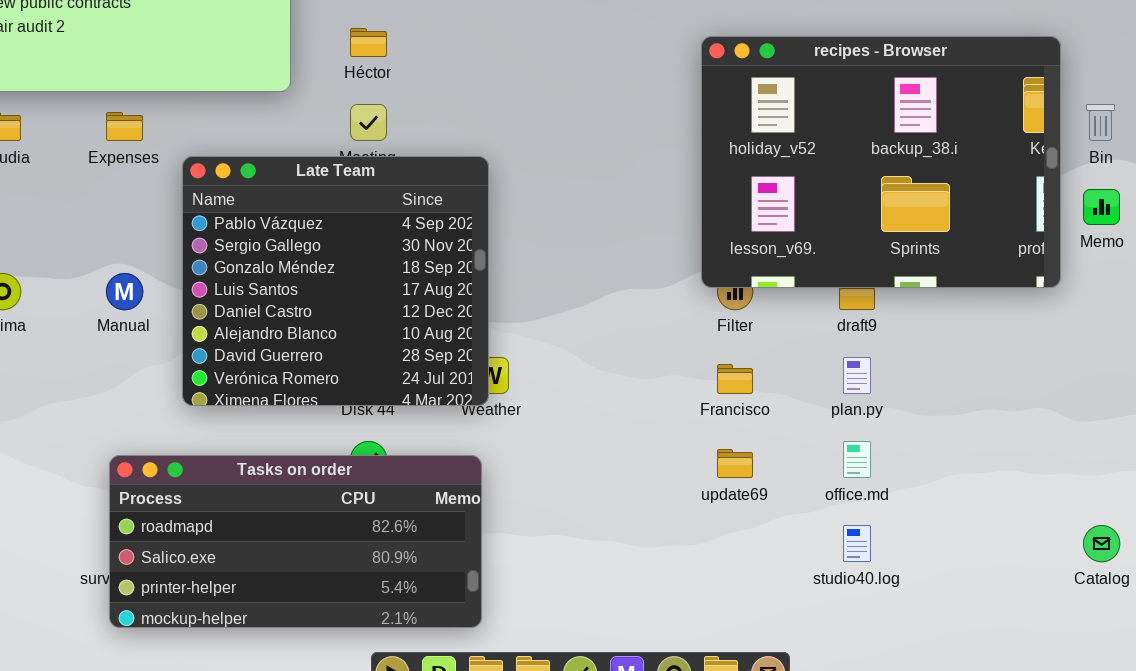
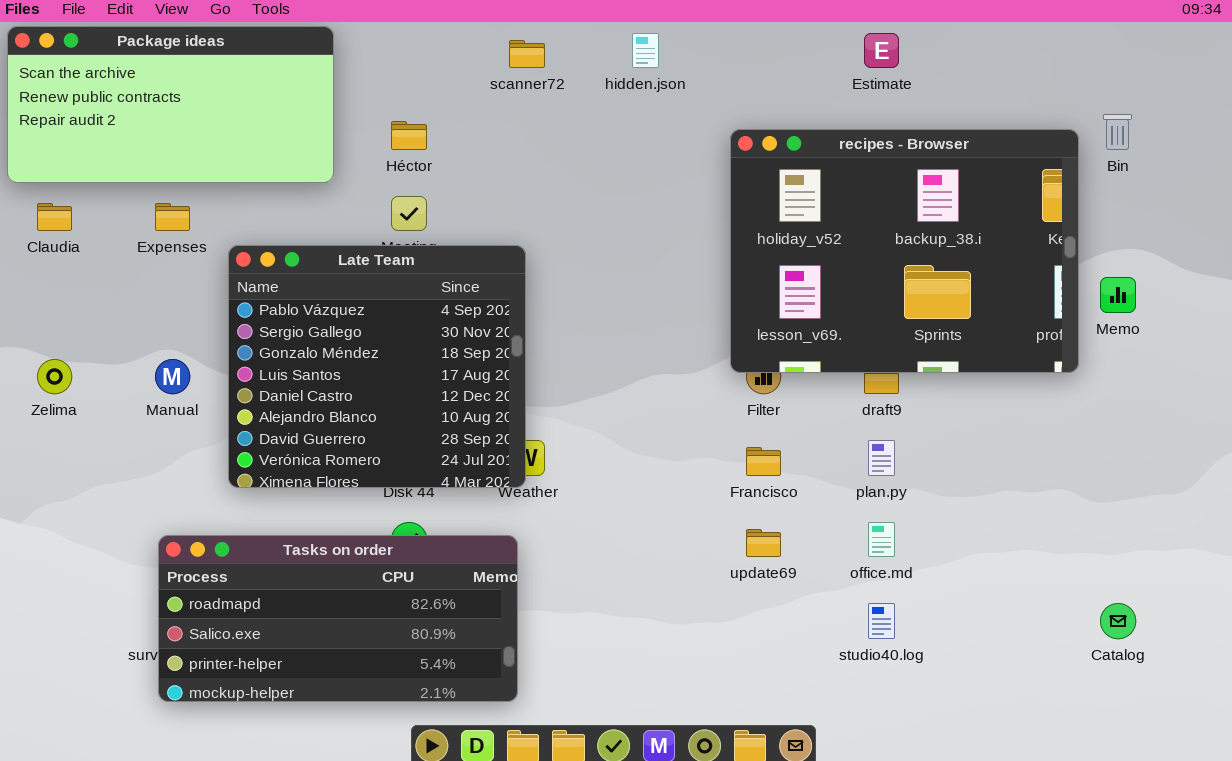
Bin: [1086,104,1115,141] -> [1103,114,1132,150], moved

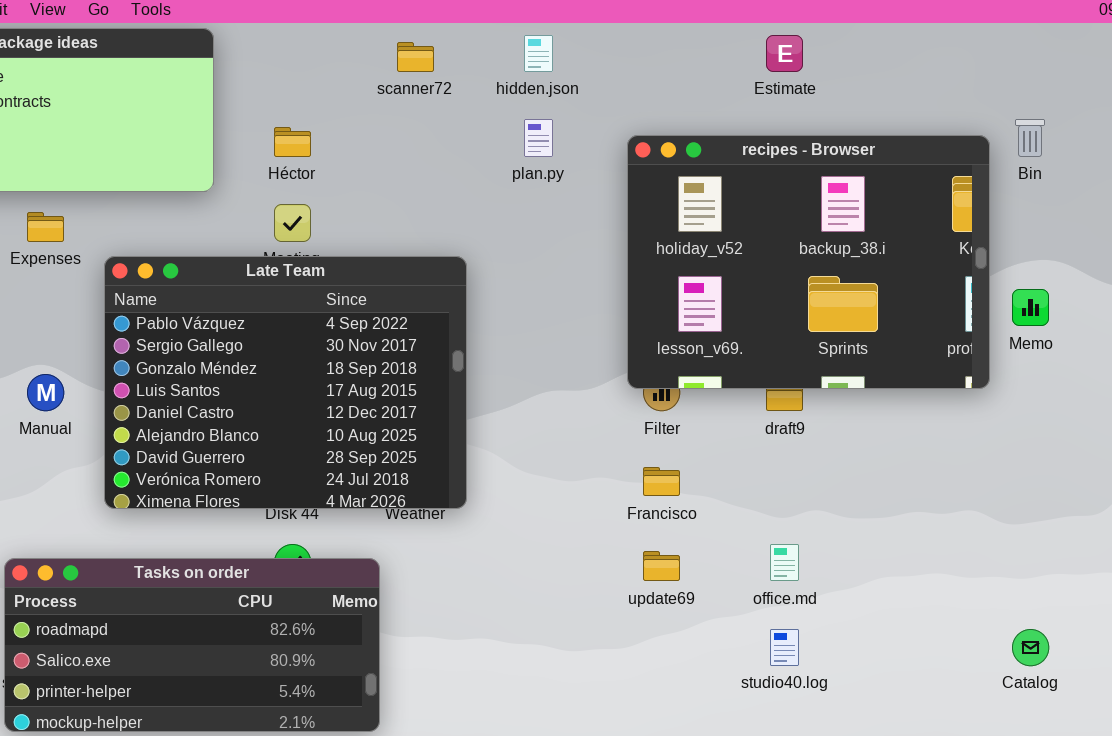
Late Team: [228,245,526,488] -> [104,256,467,509], resized
plan.py: [868,440,895,476] -> [524,119,553,157], moved
Tasks on order: [158,535,518,702] -> [4,558,380,732], moved

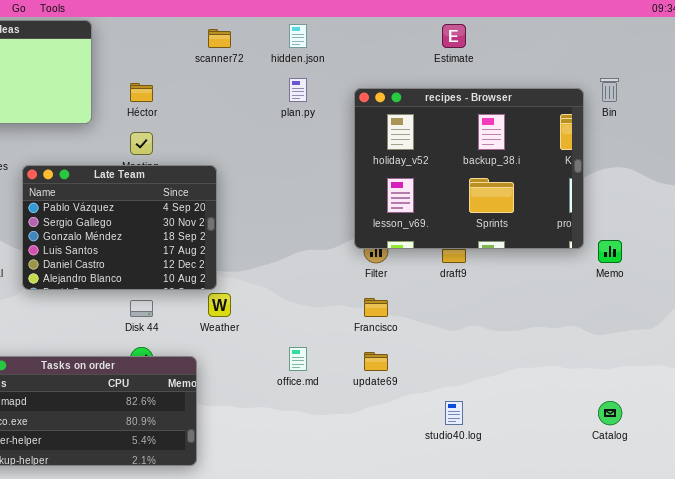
Late Team: [104,256,467,509] -> [22,165,217,290], resized
Memo: [1012,289,1049,326] -> [598,240,622,263], moved
office.md: [770,544,799,581] -> [289,347,307,371], moved

